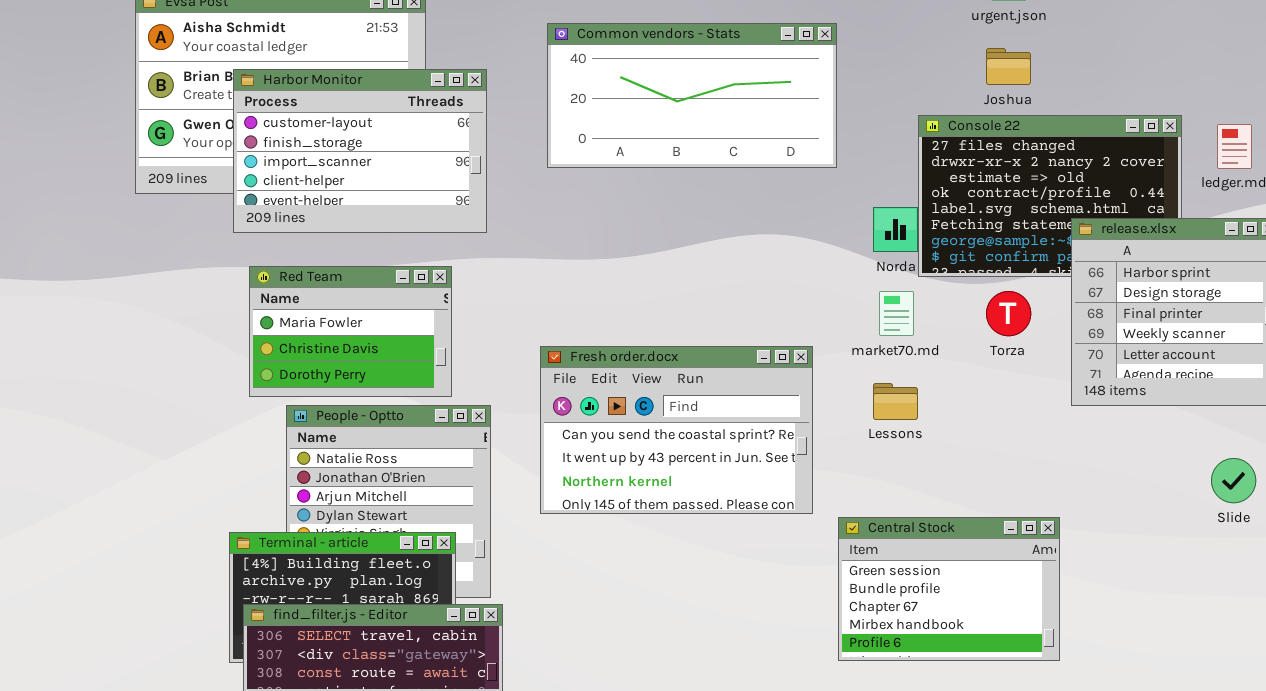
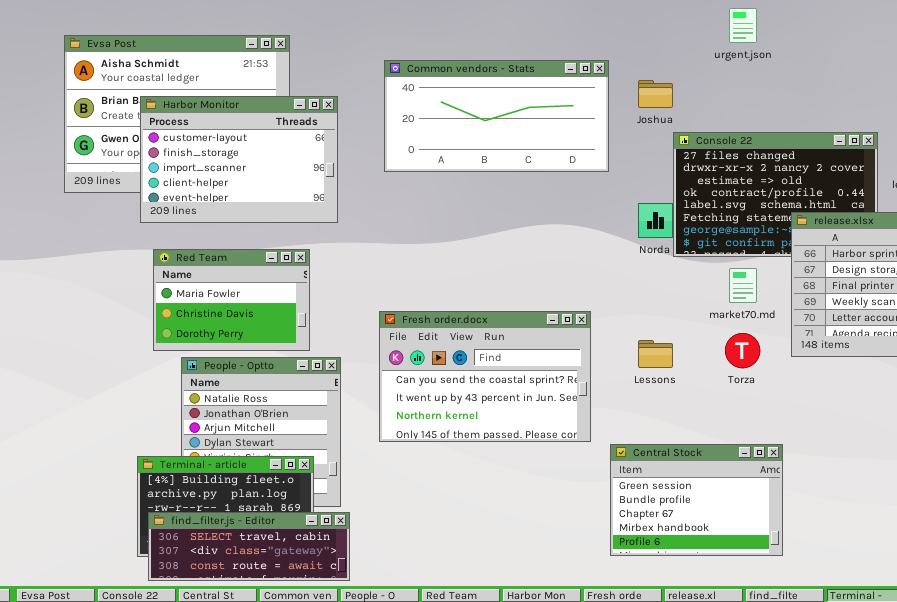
Joshua: [986,48,1031,85] -> [638,80,673,108], moved
market70.md: [879,291,914,336] -> [729,268,757,303], moved
Torza: [986,291,1031,336] -> [725,333,760,368], moved

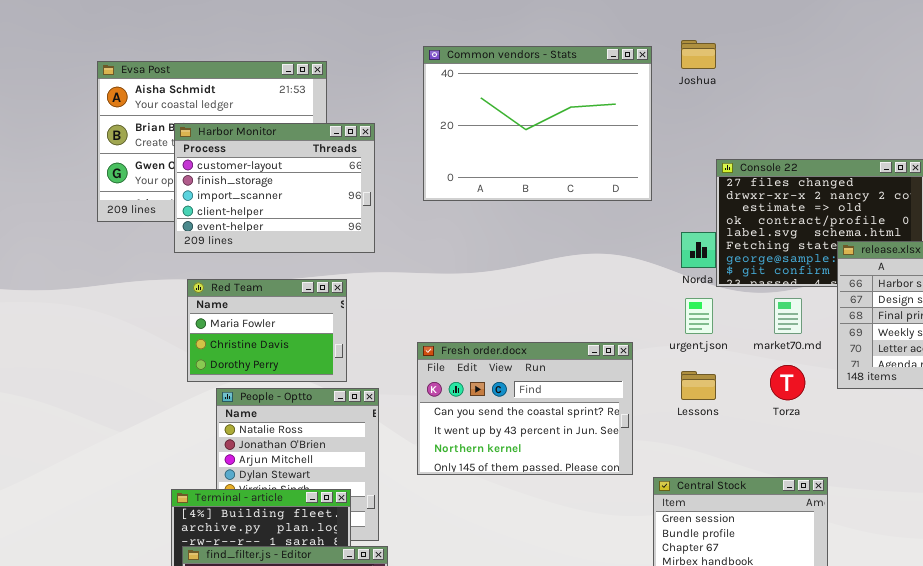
urgent.json: [729,8,757,43] -> [685,298,713,334], moved
Common vendors - Stats: [384,60,609,172] -> [423,46,652,201], resized
Joshua: [638,80,673,108] -> [681,40,716,69], moved

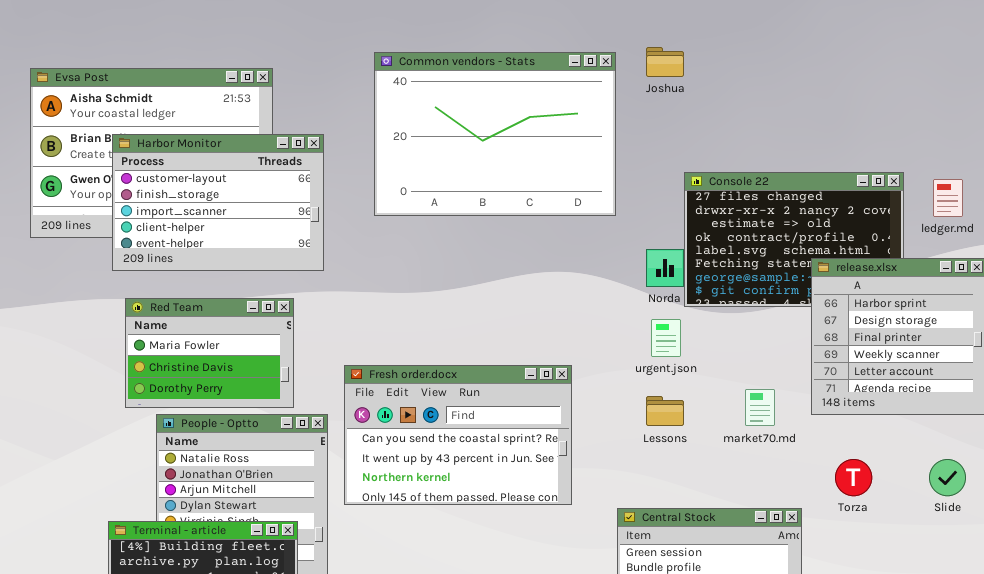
market70.md: [774,298,802,334] -> [745,389,775,426], moved
Fresh order.docx: [417,342,633,475] -> [344,365,572,505], moved
Torza: [770,365,805,400] -> [835,459,872,496], moved

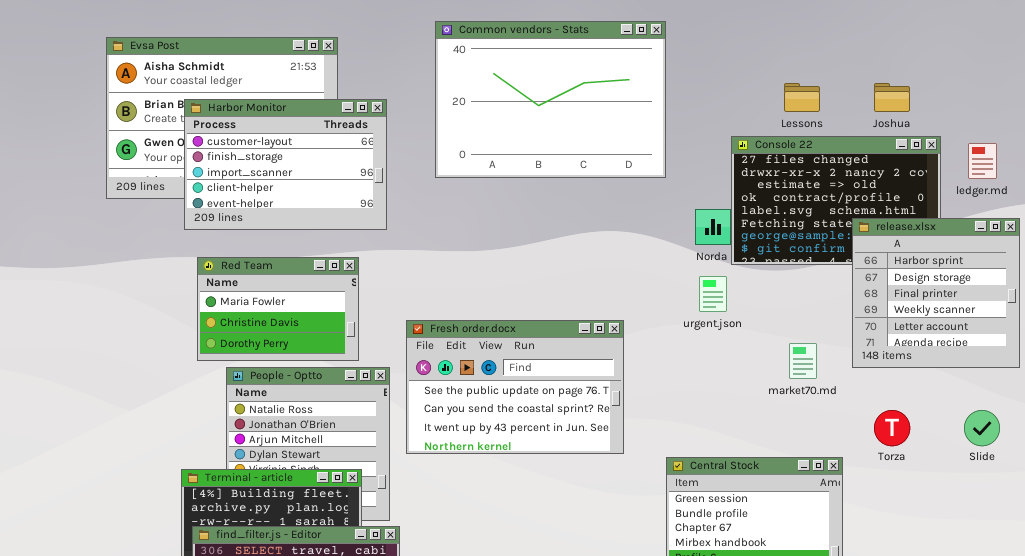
Joshua: [646,47,684,77] -> [874,83,910,112], moved
Fresh order.docx: [344,365,572,505] -> [406,320,624,454], scrolled up 1 row
Lessons: [646,396,684,426] -> [784,83,820,112], moved

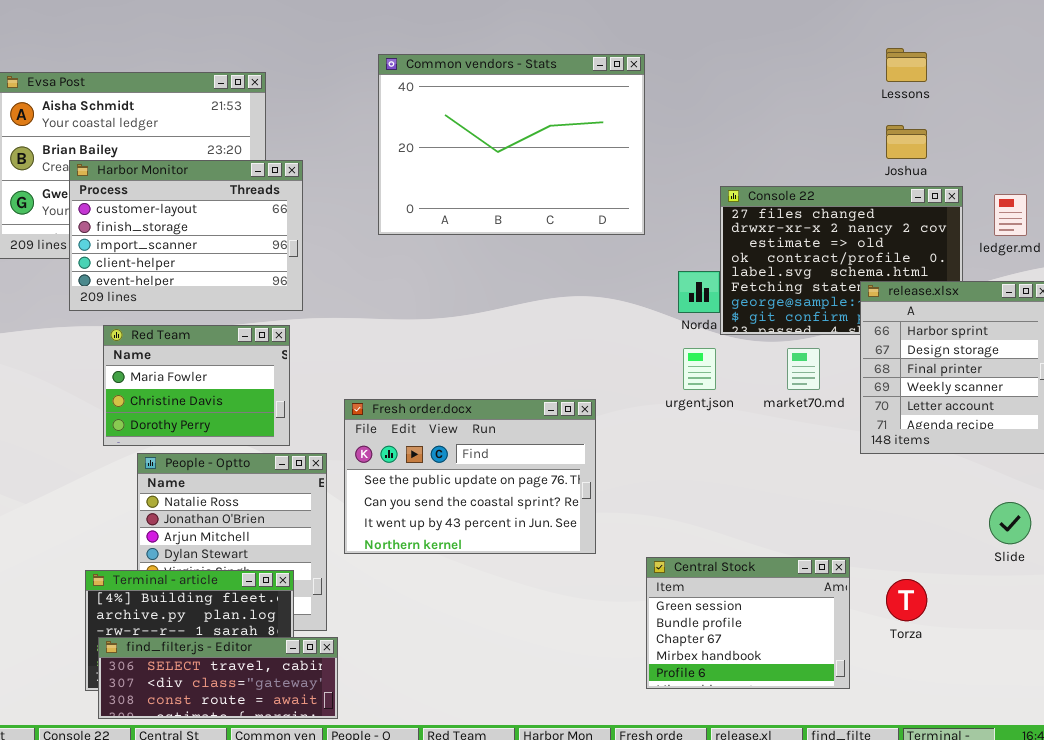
Lessons: [784,83,820,112] -> [886,48,927,82], moved
Harbor Monitor: [184,99,387,230] -> [69,160,303,311], moved
market70.md: [789,343,817,379] -> [787,348,820,390], moved
Torza: [874,410,910,446] -> [886,579,927,621], moved

